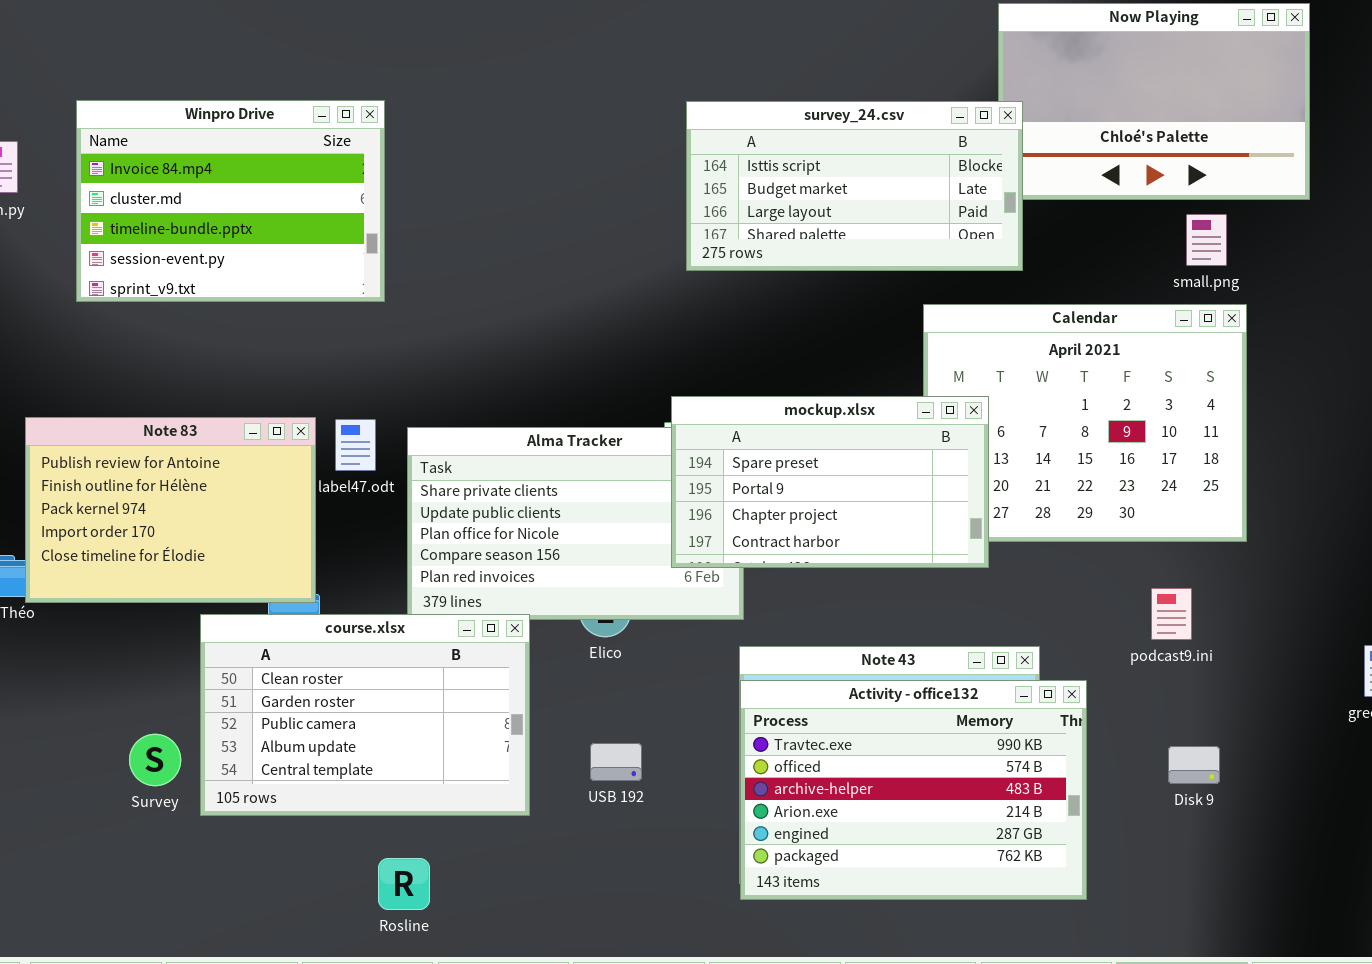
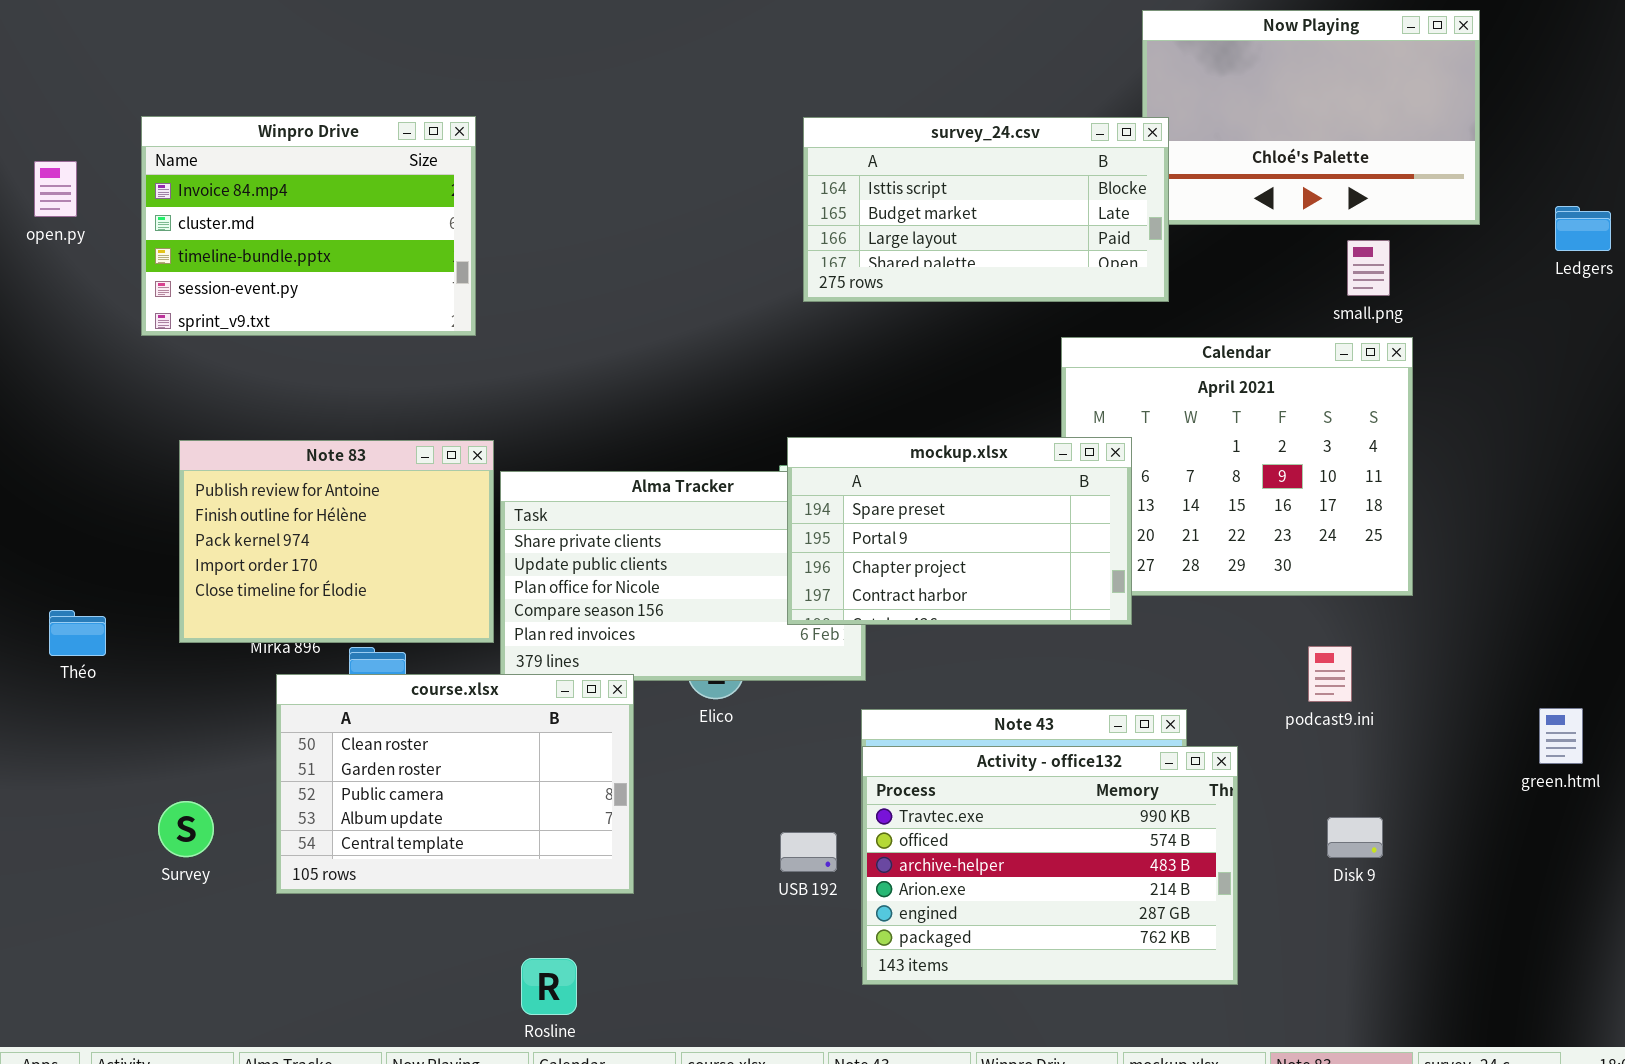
Note 83: [25,417,316,603] -> [179,440,494,643], moved
Survey: [129,734,181,786] -> [158,801,214,857], moved
USB 192: [590,743,642,781] -> [780,832,837,872], moved
Rosline: [378,858,430,910] -> [521,958,577,1015], moved

